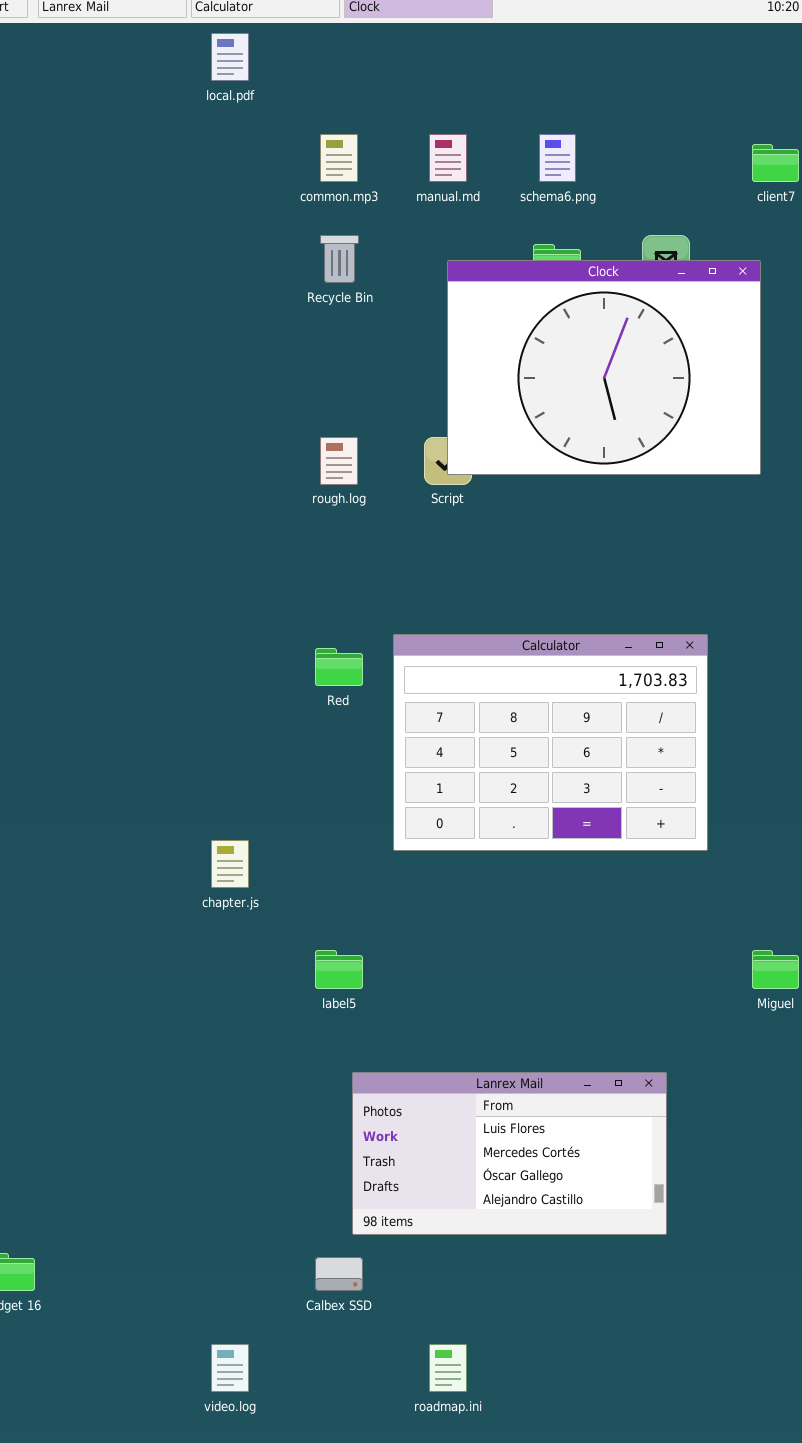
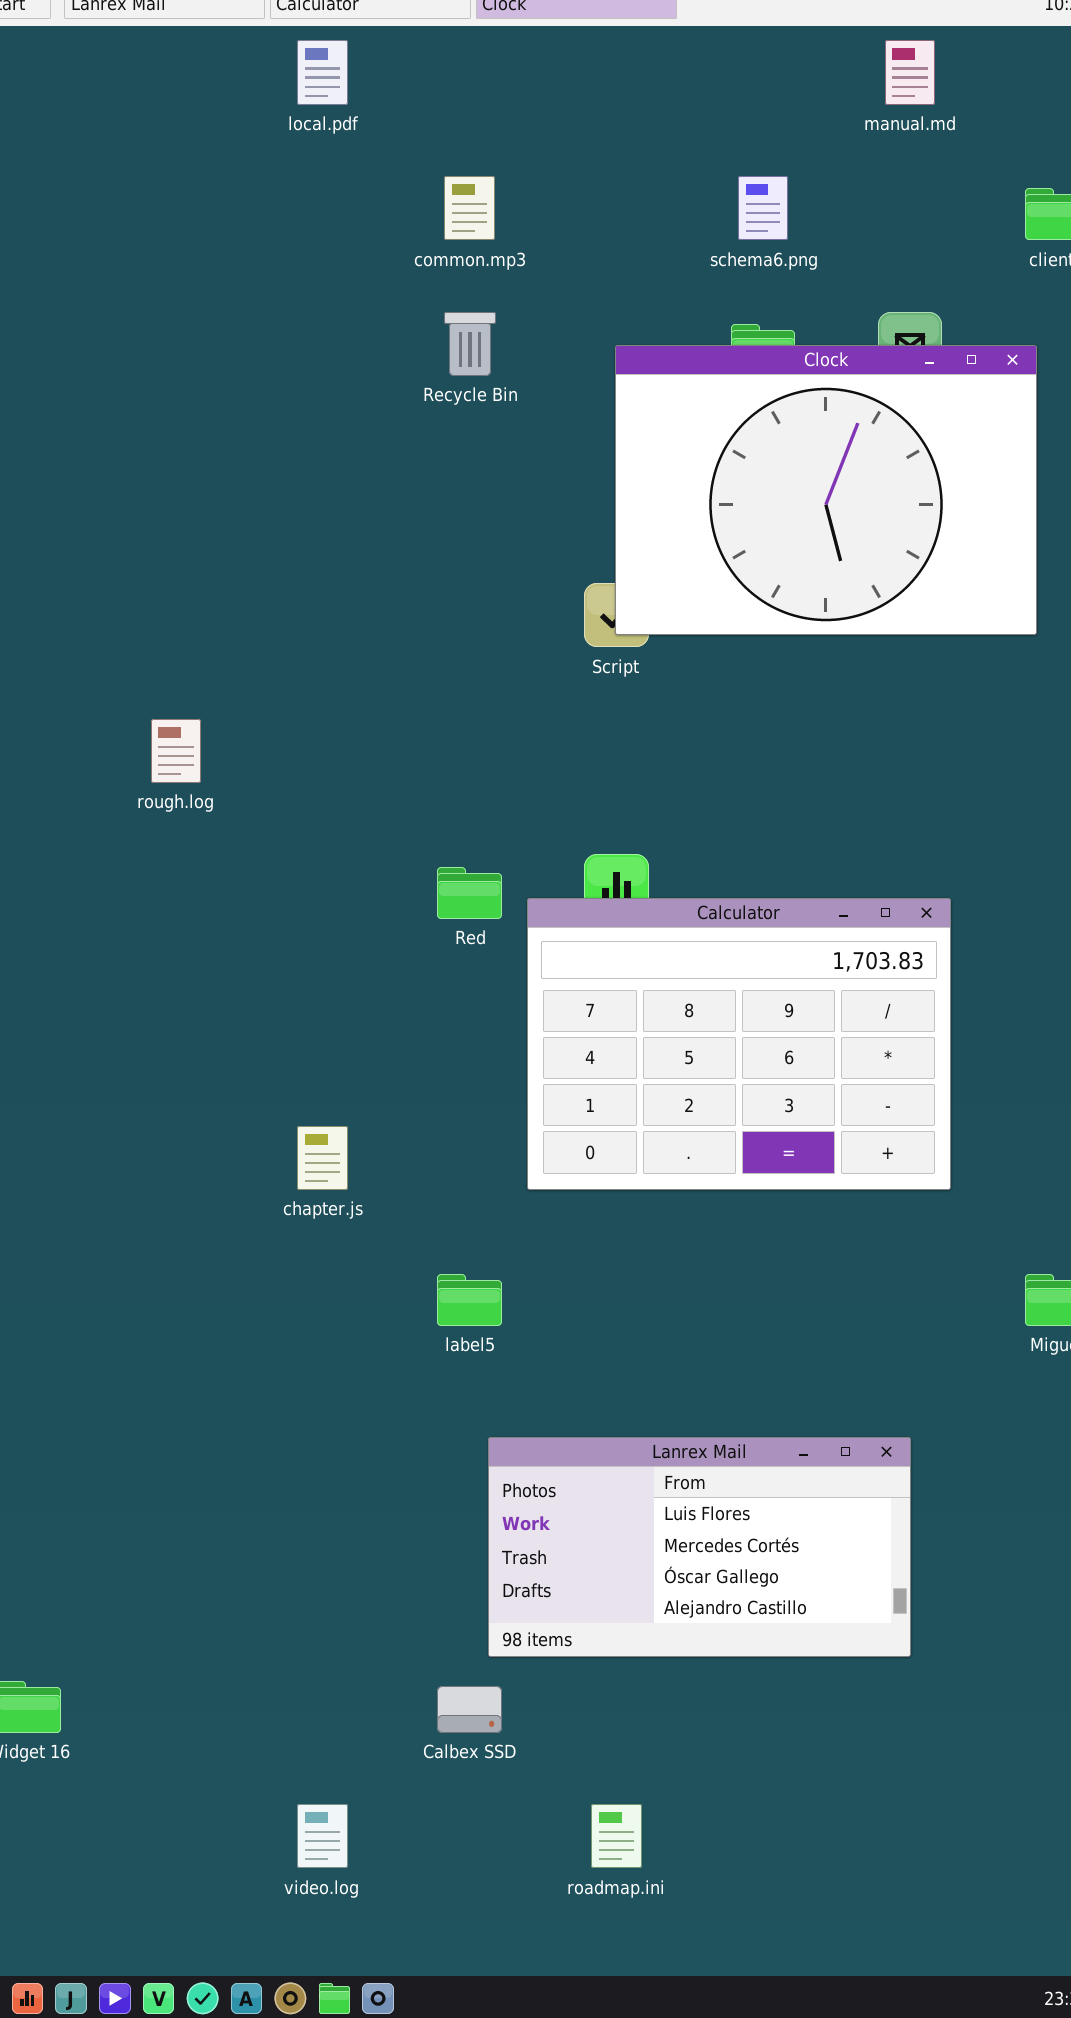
manual.md: [429,134,467,182] -> [885,40,935,105], moved
rough.log: [320,437,358,485] -> [151,719,201,783], moved
Calculator: [393,634,708,851] -> [527,898,951,1190], moved

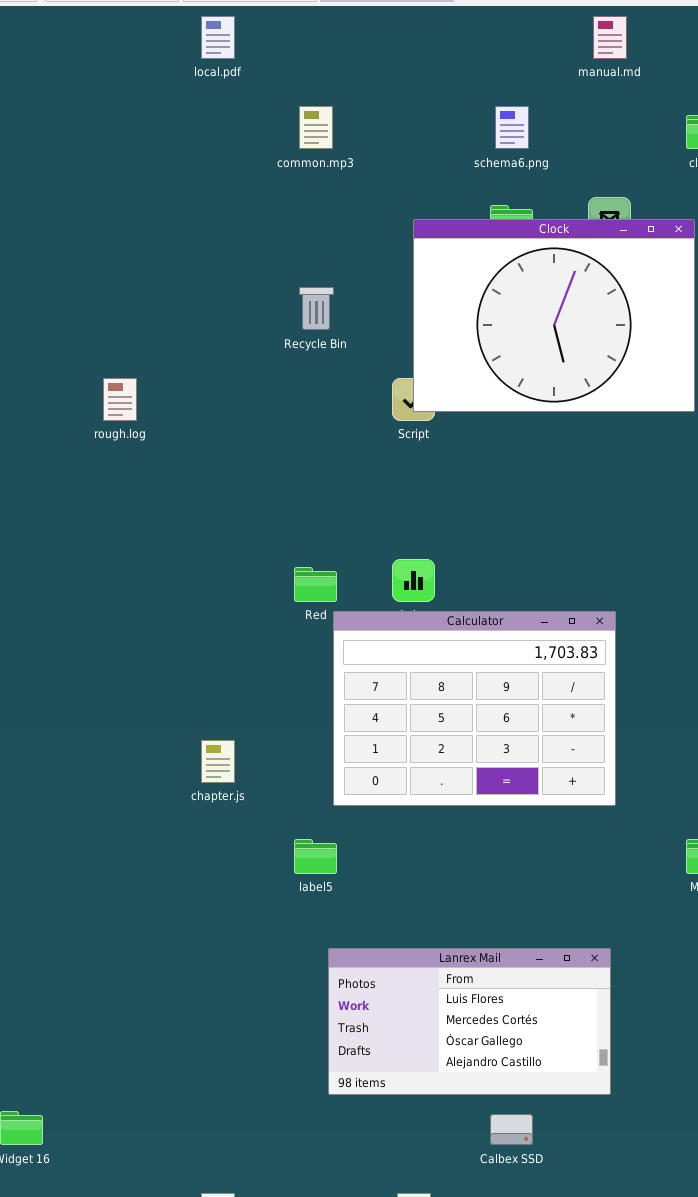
Recycle Bin: [444,312,496,376] -> [299,287,334,330], moved
rough.log: [151,719,201,783] -> [103,378,137,421], moved
Calculator: [527,898,951,1190] -> [333,611,616,806], moved
Calbex SSD: [437,1686,502,1733] -> [490,1114,533,1145], moved

